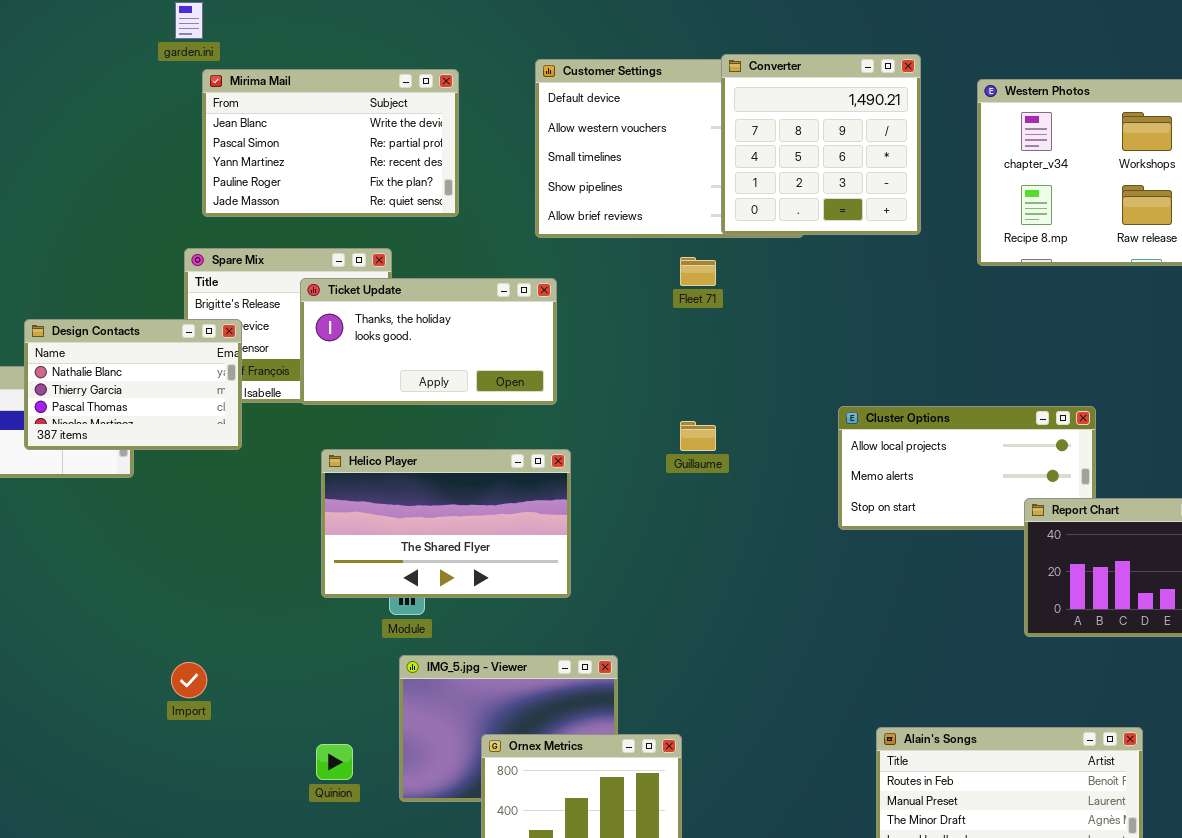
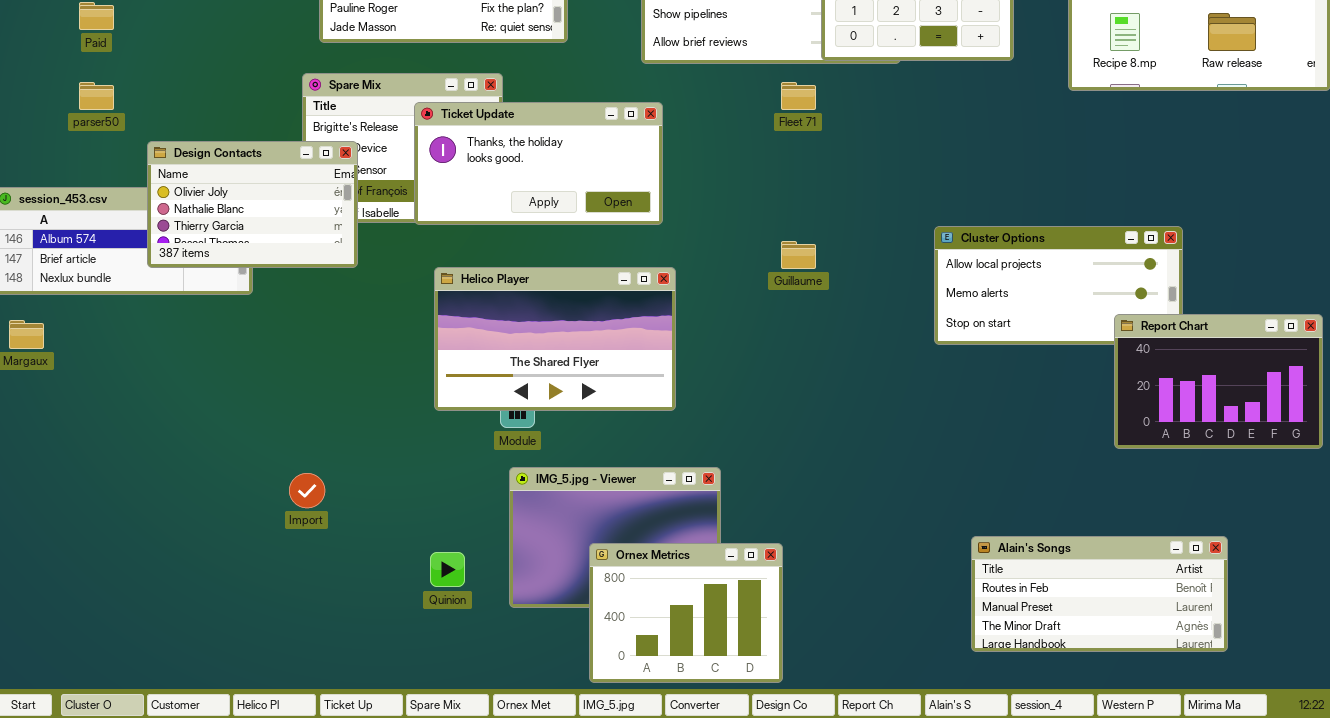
Design Contacts: [24,319,242,450] -> [147,141,358,268], scrolled up 1 row

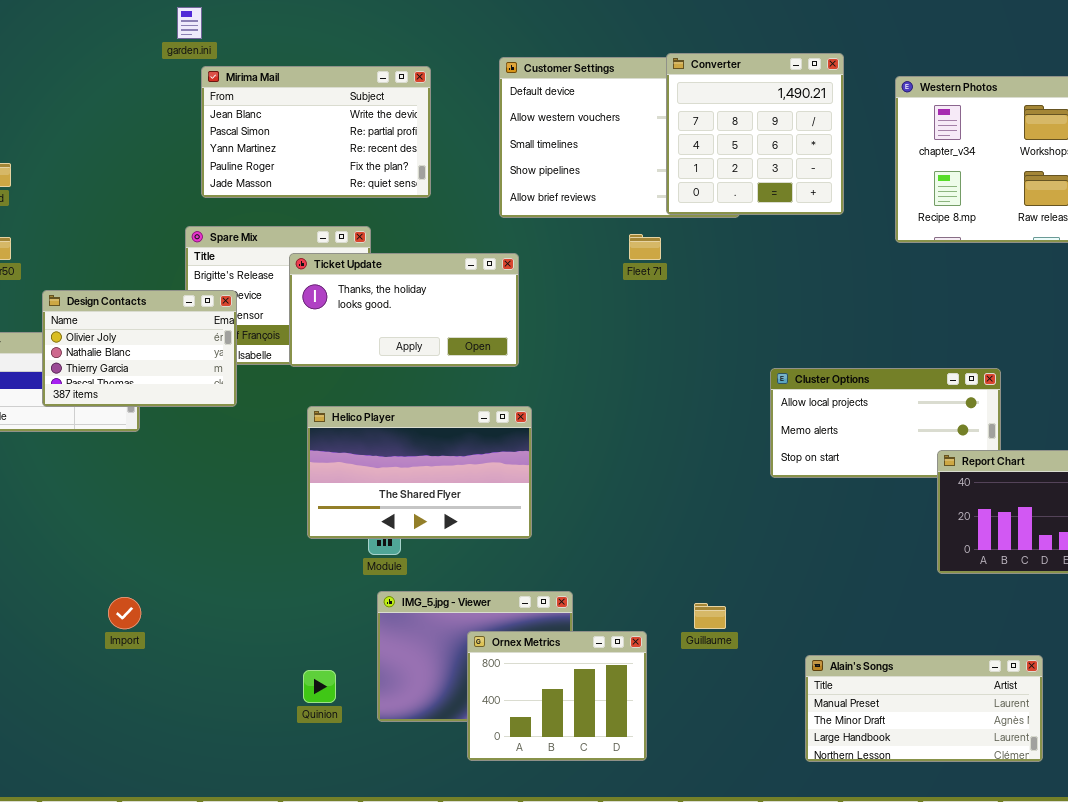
Guillaume: [781,241,816,269] -> [694,603,726,629], moved
Import: [289,473,325,508] -> [108,597,141,629], moved
Alain's Songs: [971,536,1228,652] -> [805,655,1043,762], scrolled down 1 row
Ornex Metrics: [589,543,783,683] -> [467,631,647,761], moved

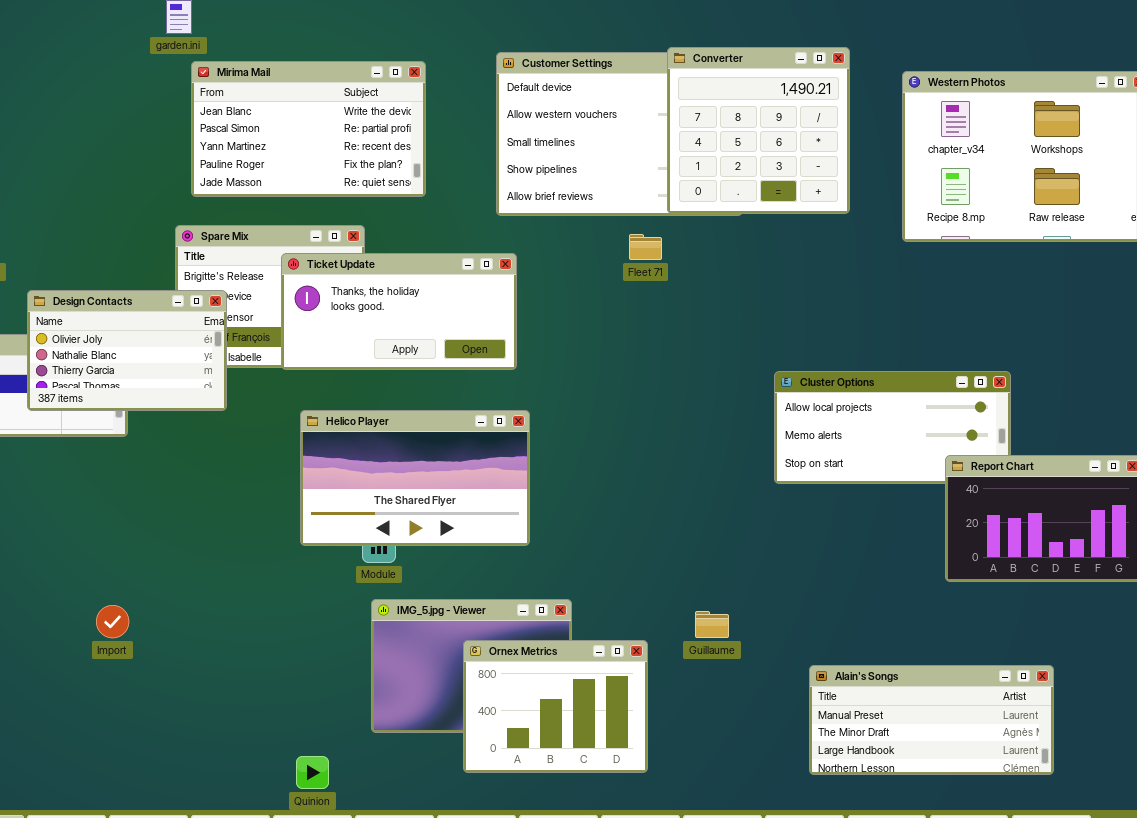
Quinion: [303,670,336,703] -> [296,756,329,789], moved

